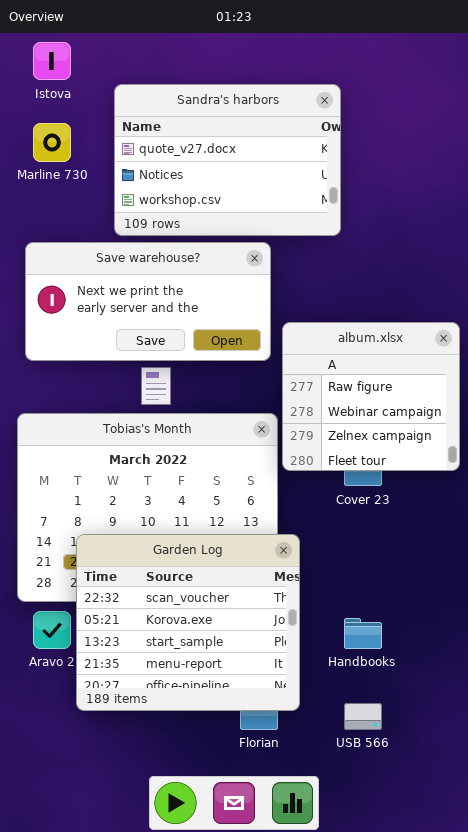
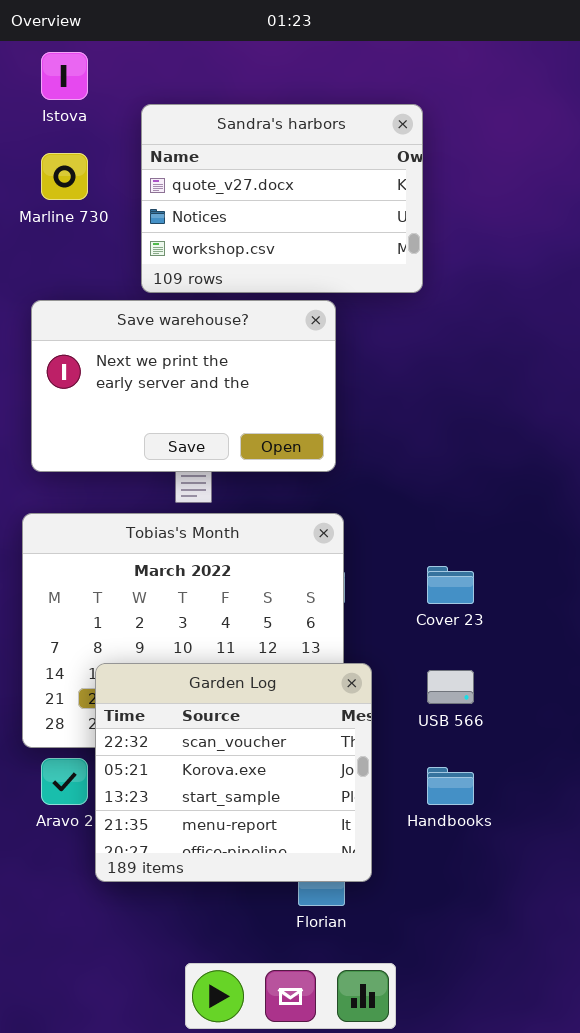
Save warehouse?: [25,242,271,361] -> [31,300,336,472], resized
album.xlsx: [282,322,460,471] -> none, closed
USB 566: [344,703,382,730] -> [427,670,474,704], moved

